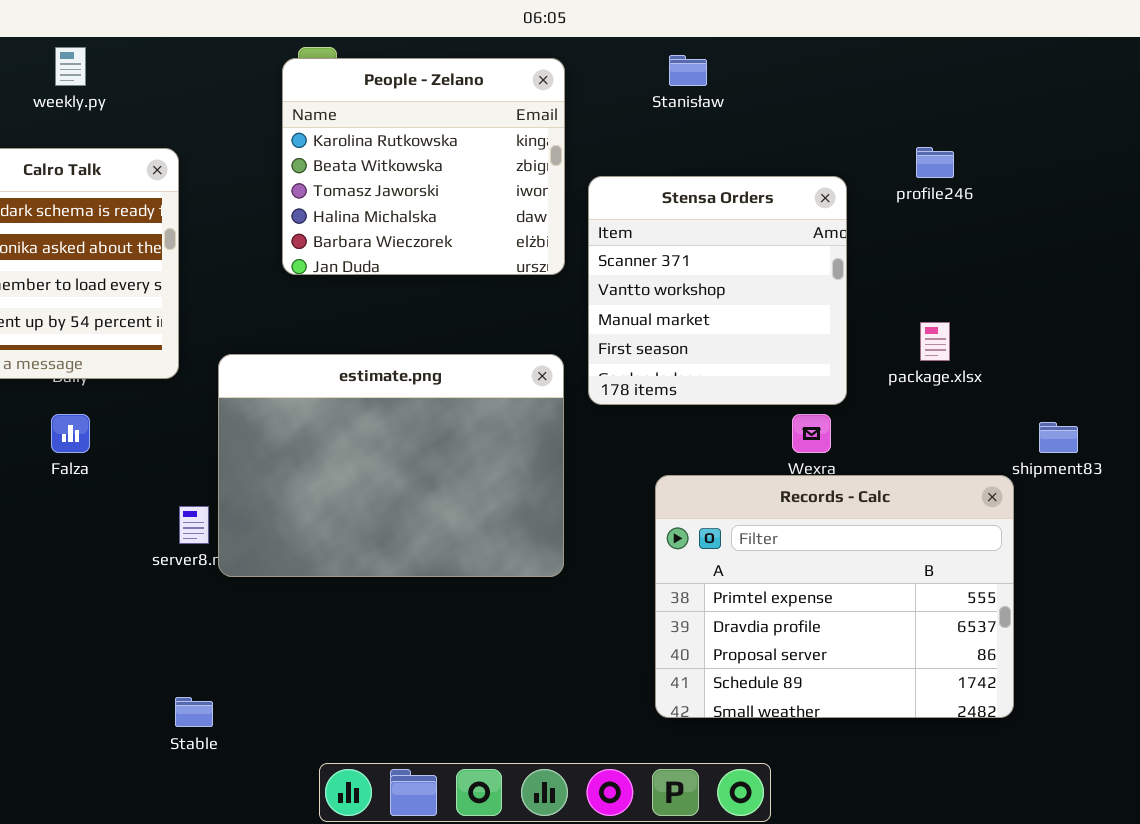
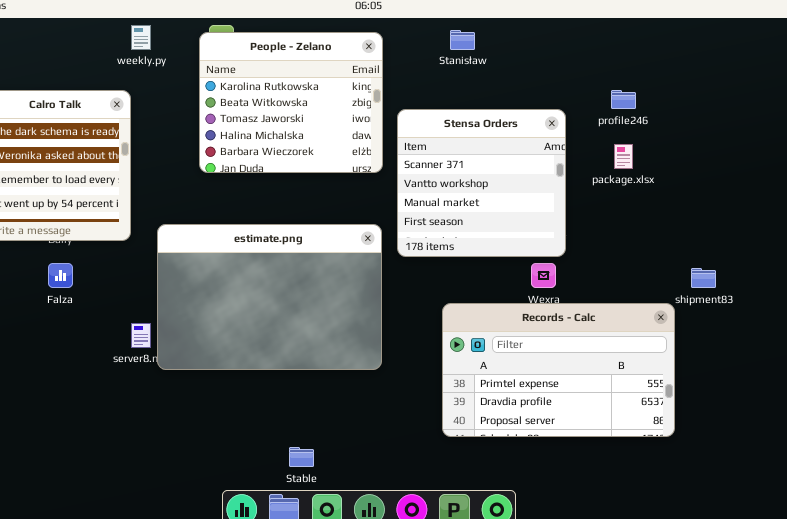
weekly.py: [55,47,86,86] -> [131,25,151,50], moved
package.xlsx: [920,322,950,361] -> [614,144,633,169], moved
Records - Calc: [655,475,1014,718] -> [442,303,675,437], resized
Stable: [175,697,213,727] -> [289,447,314,467], moved

